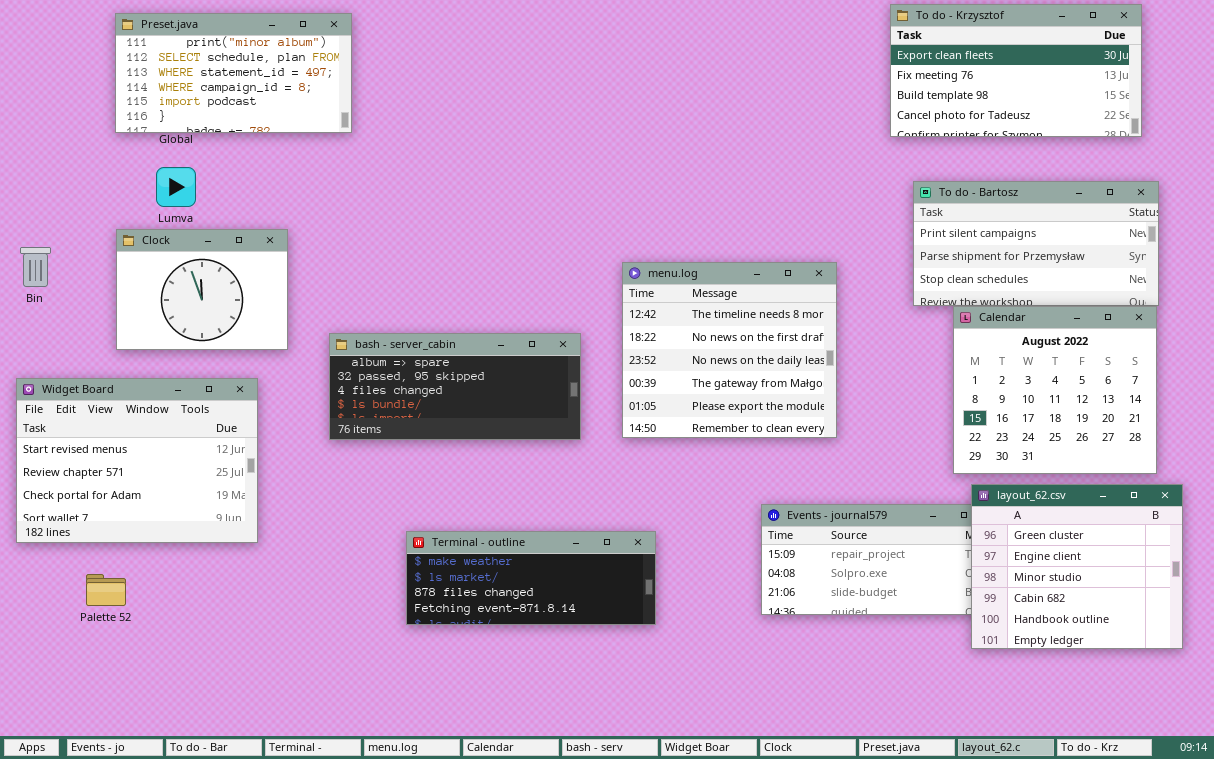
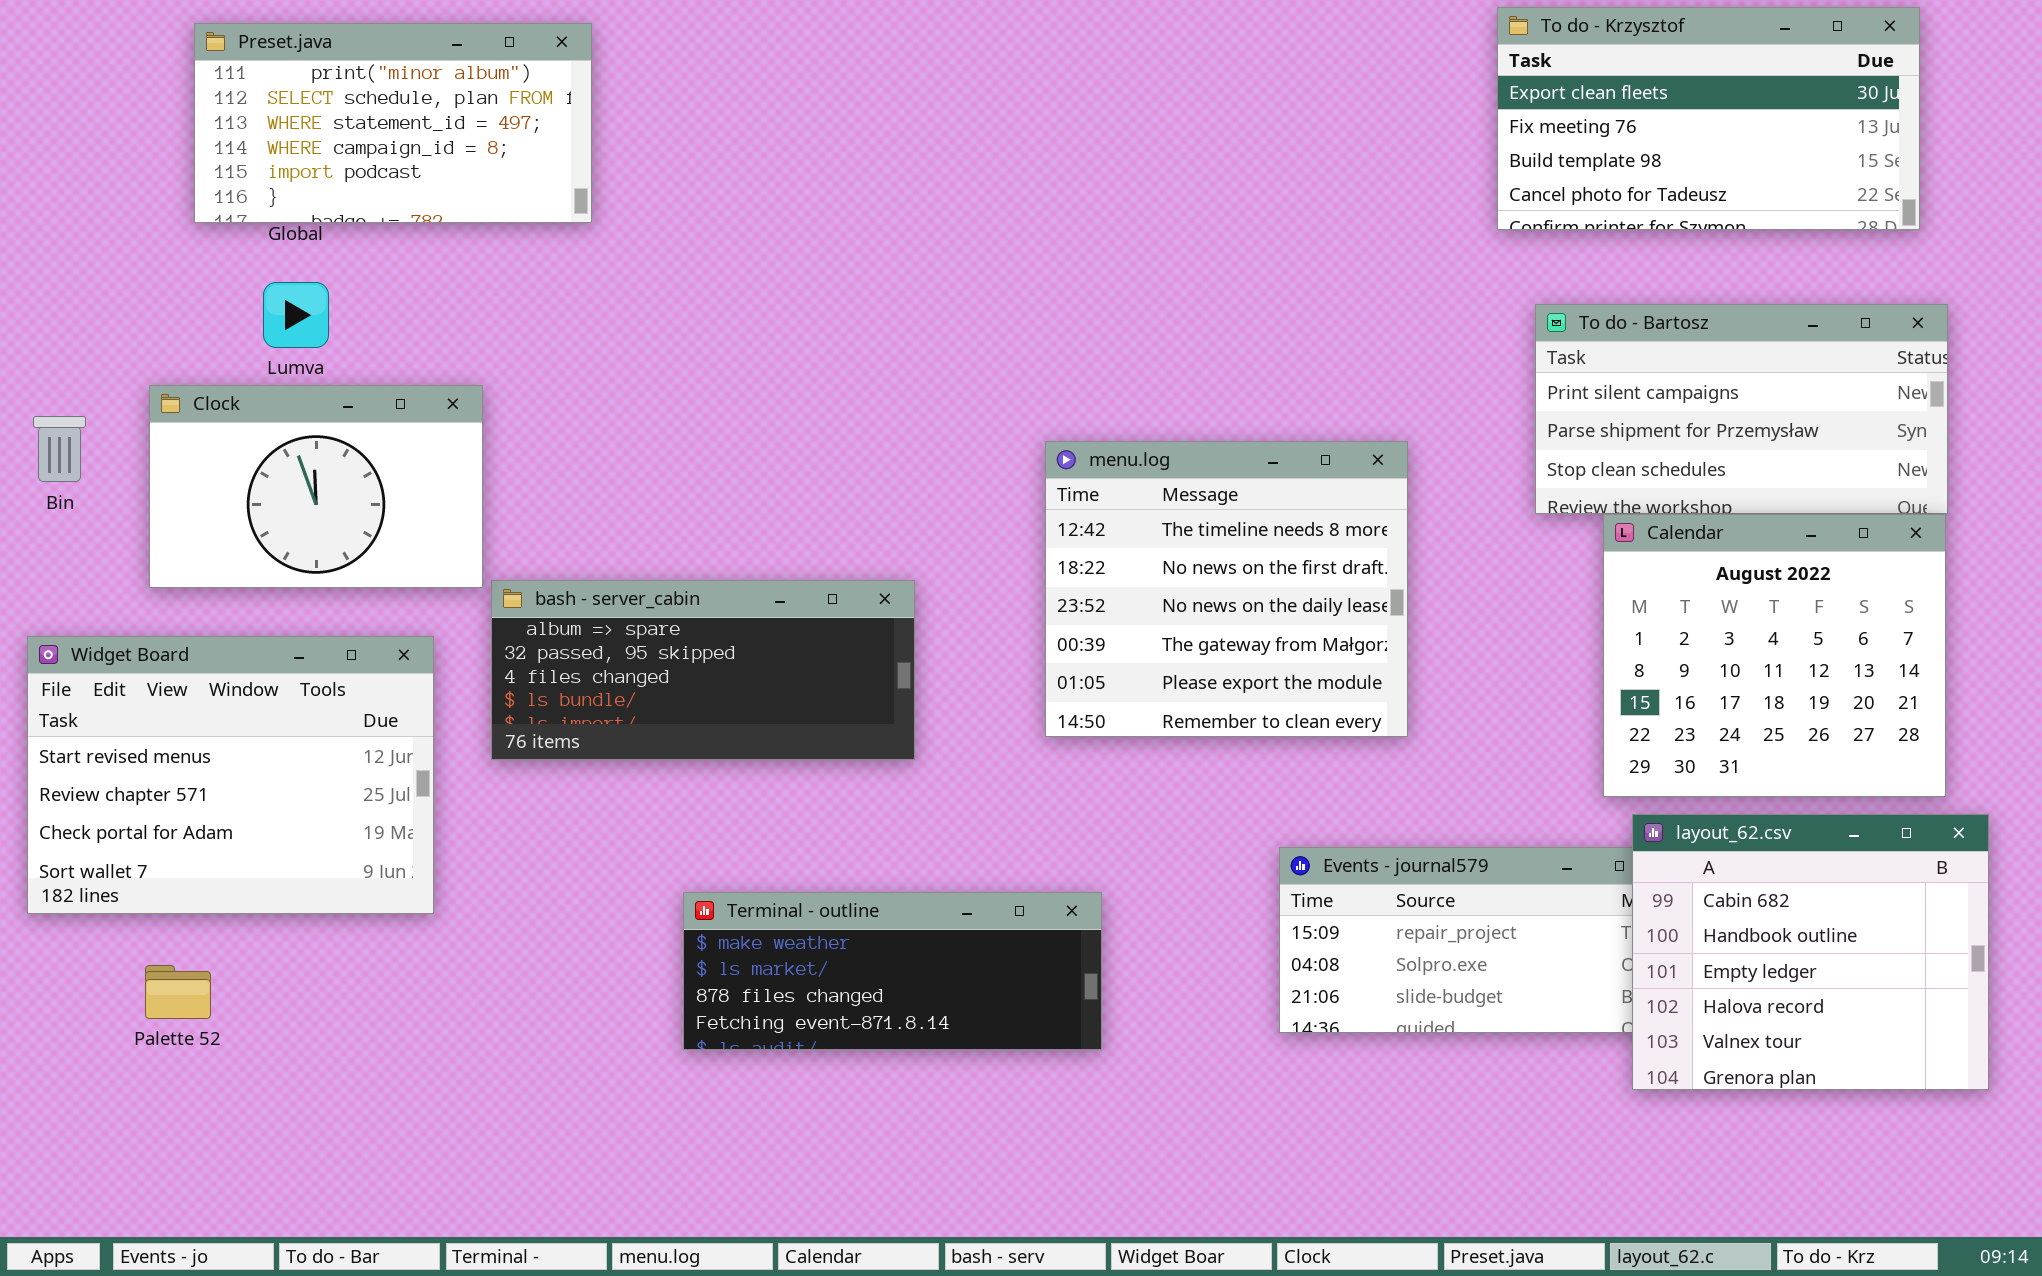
Clock: [116,229,288,350] -> [149,385,483,588], resized
bash - server_cabin: [329,333,581,440] -> [491,580,915,760], moved
layout_62.csv: [971,484,1183,649] -> [1632,814,1989,1090], scrolled down 3 rows

